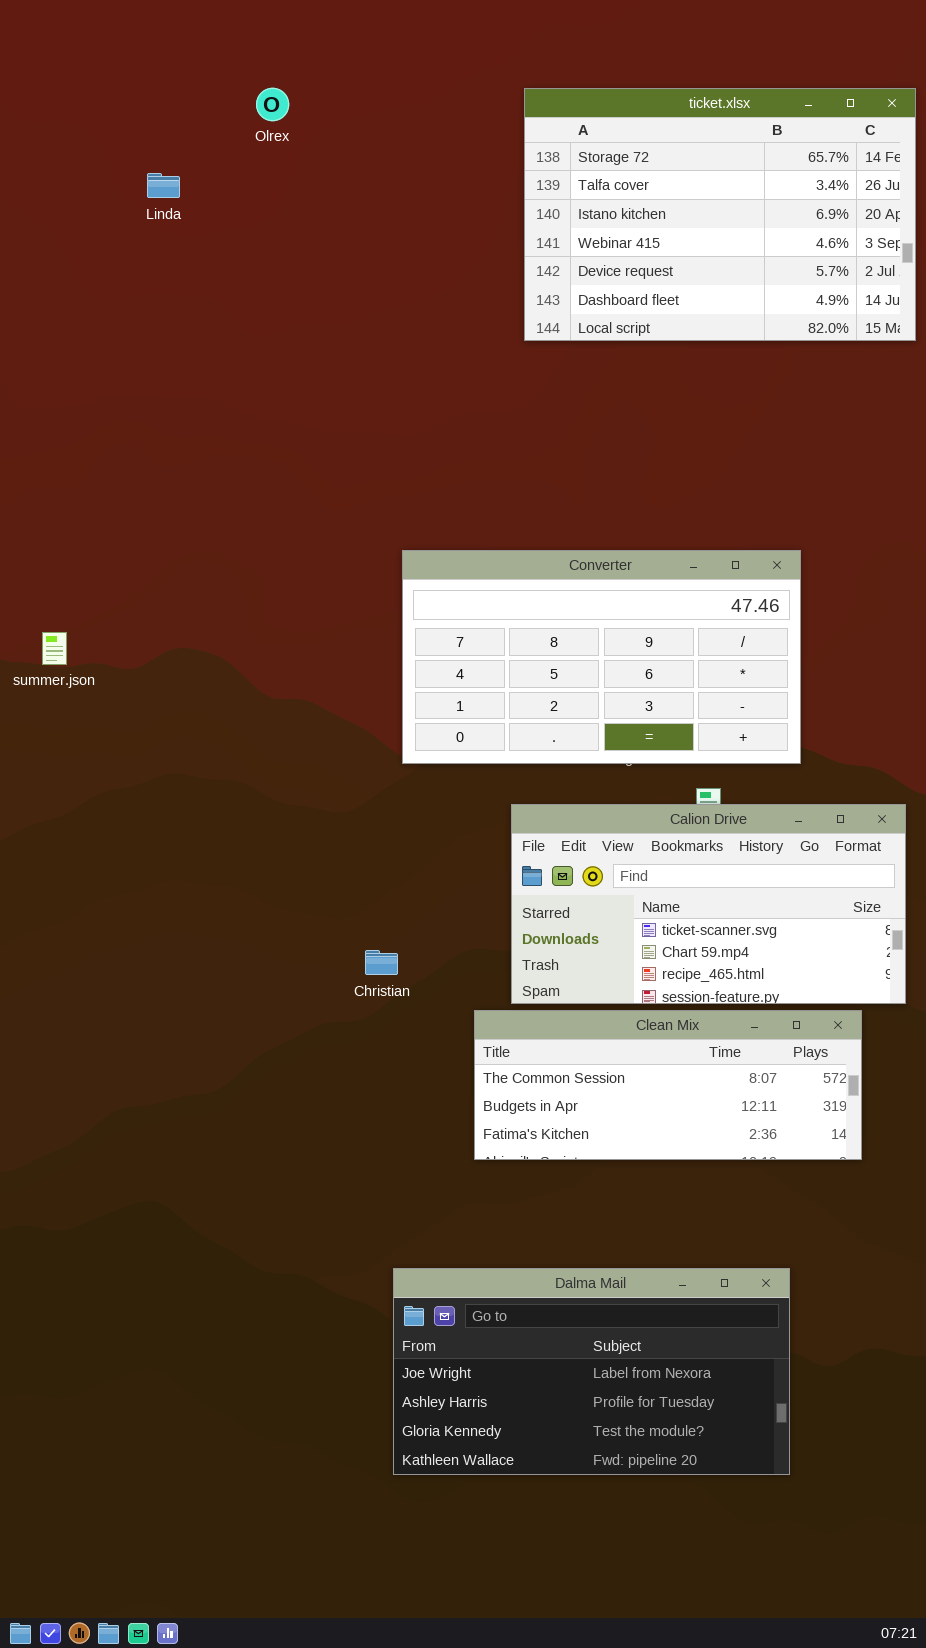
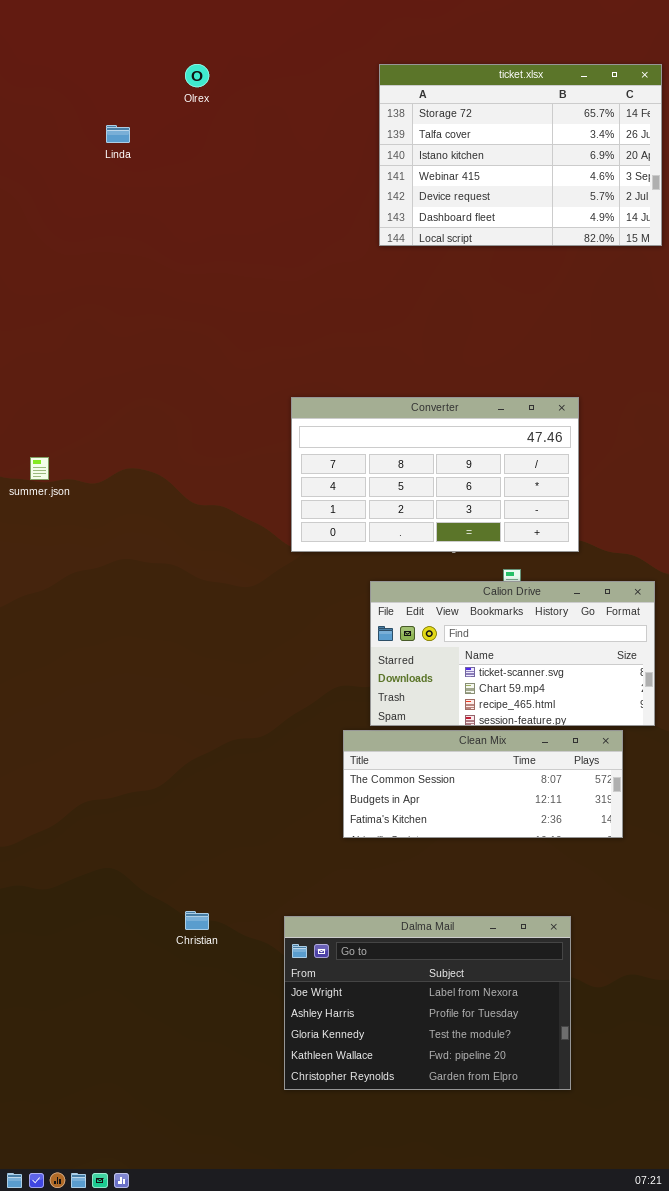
Christian: [365,950,398,975] -> [185,911,209,930], moved
Dalma Mail: [393,1268,790,1475] -> [284,916,571,1090], resized

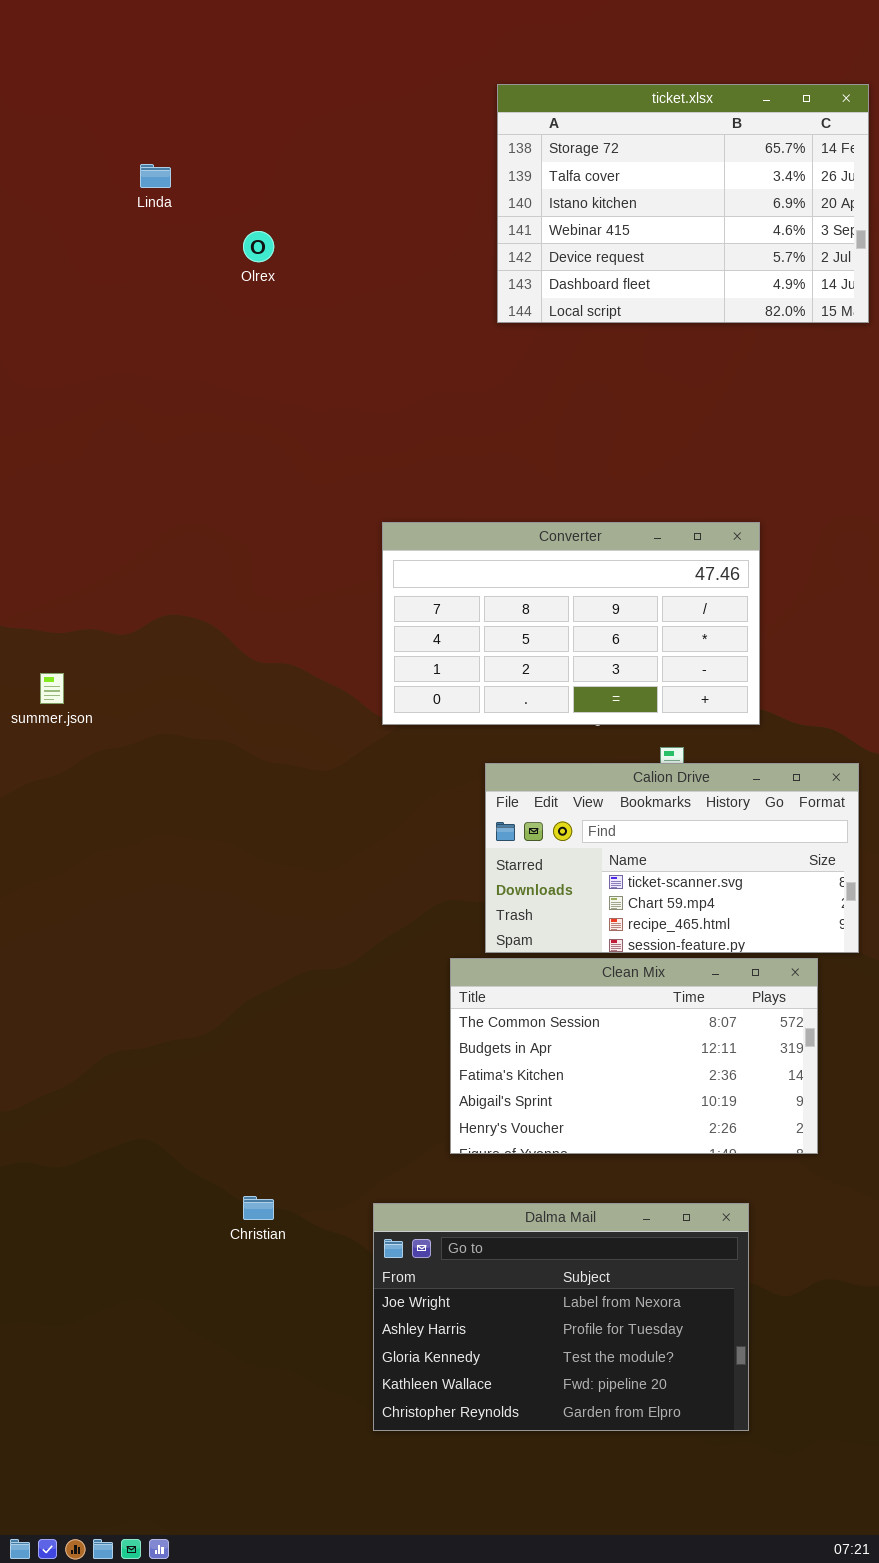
Olrex: [185,64,209,87] -> [243,231,274,262], moved
summer.json: [30,457,49,480] -> [40,673,64,704], moved
Clean Mix: [343,730,623,838] -> [450,958,818,1154], resized

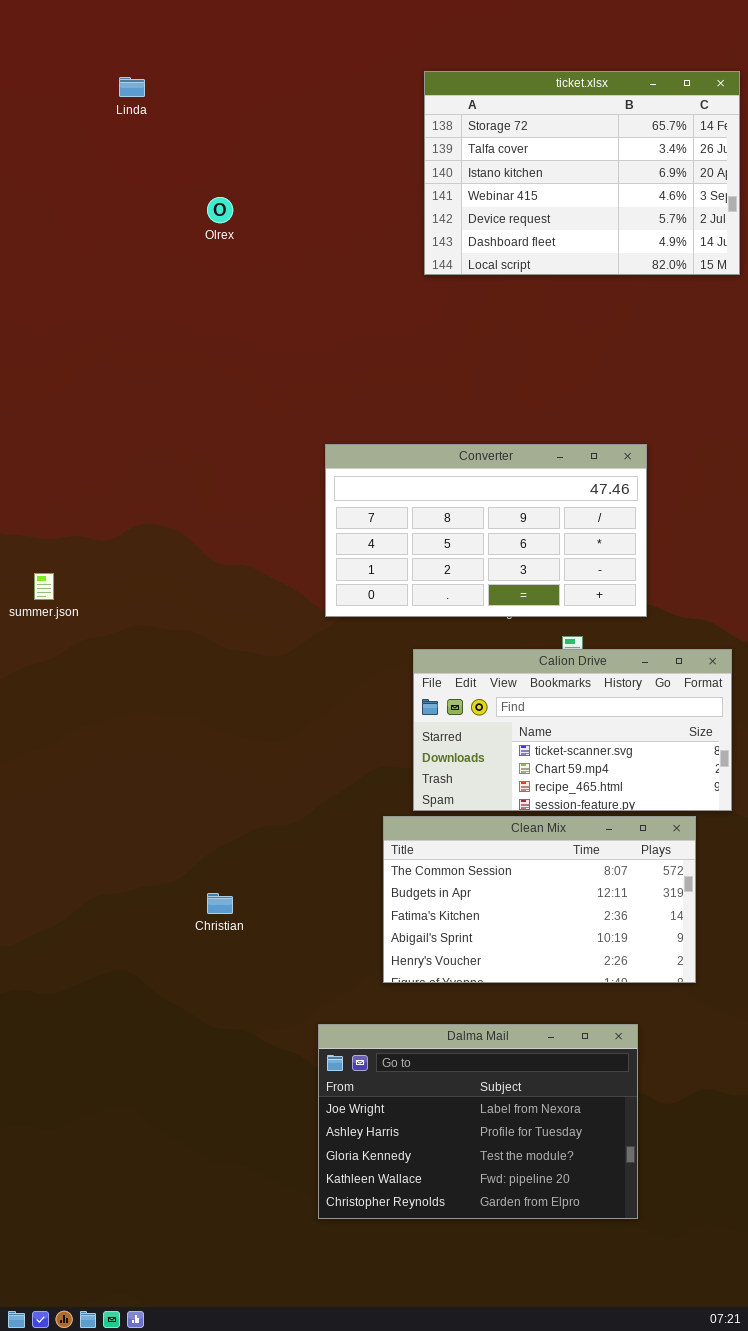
Linda: [140,164,171,188] -> [119,77,145,97], moved
Christian: [243,1196,274,1220] -> [207,893,233,914], moved

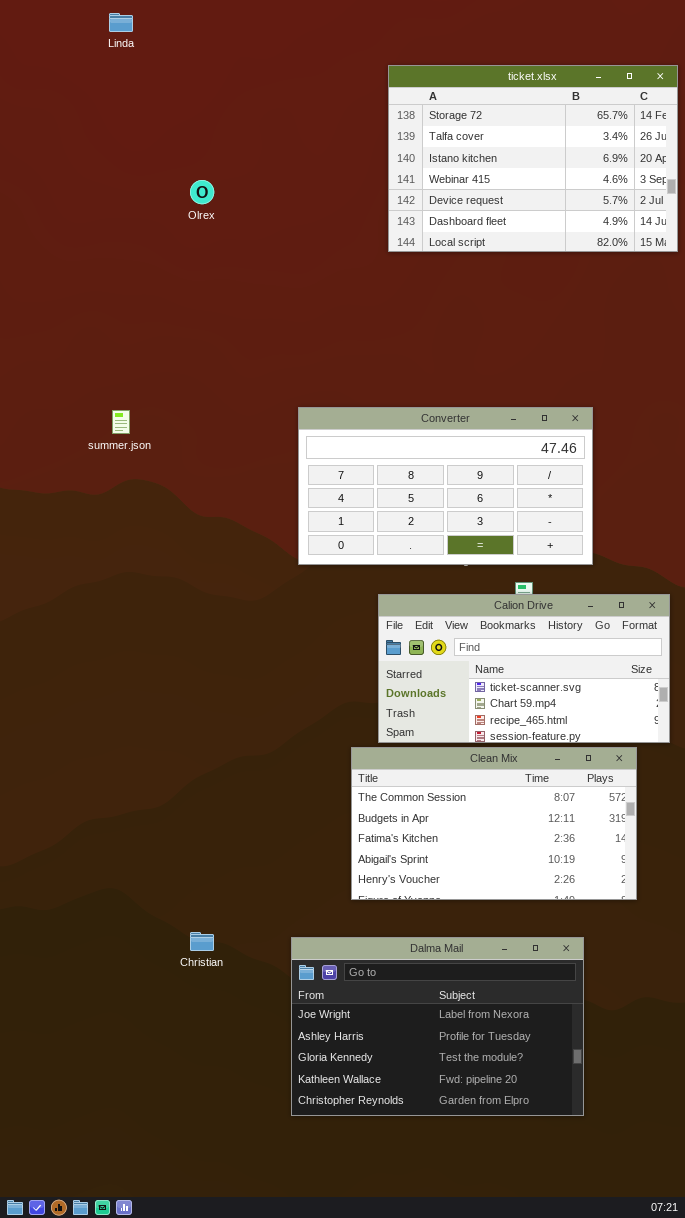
Linda: [119,77,145,97] -> [109,13,133,32], moved
summer.json: [34,573,54,600] -> [112,410,130,434], moved
Christian: [207,893,233,914] -> [190,932,214,951], moved

